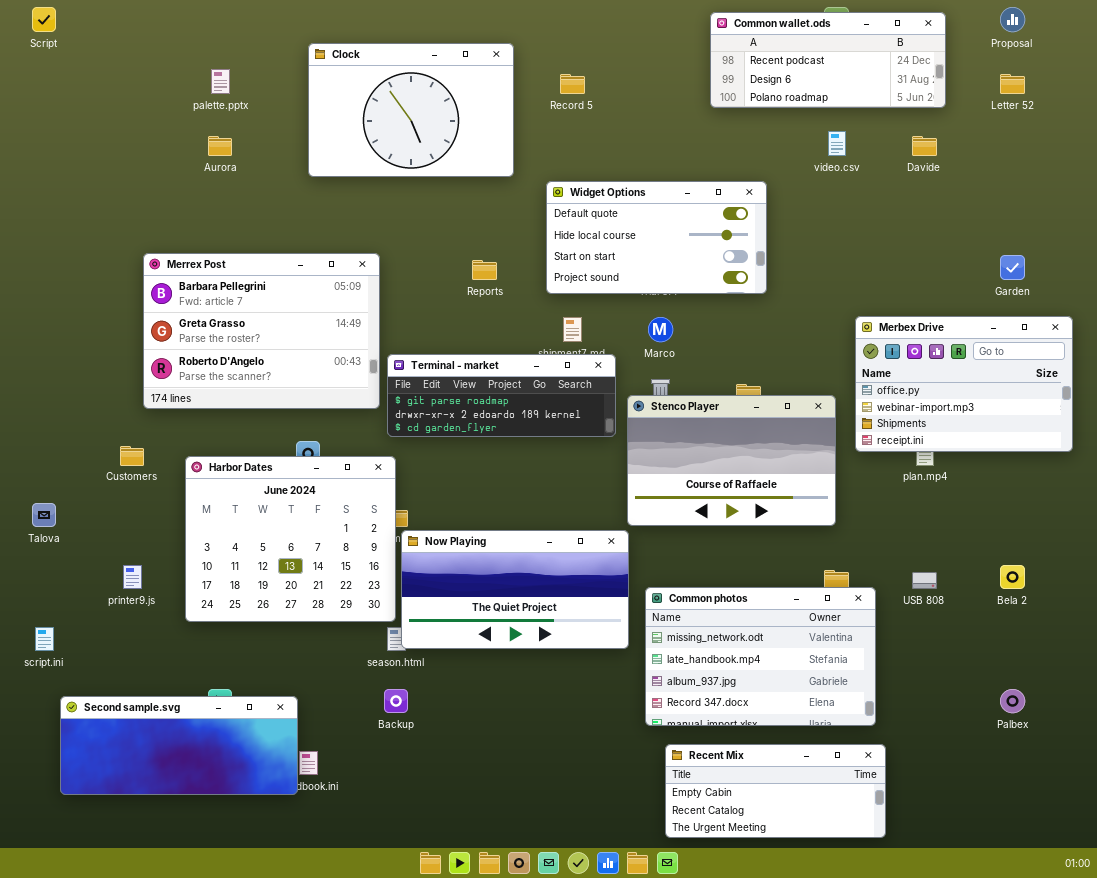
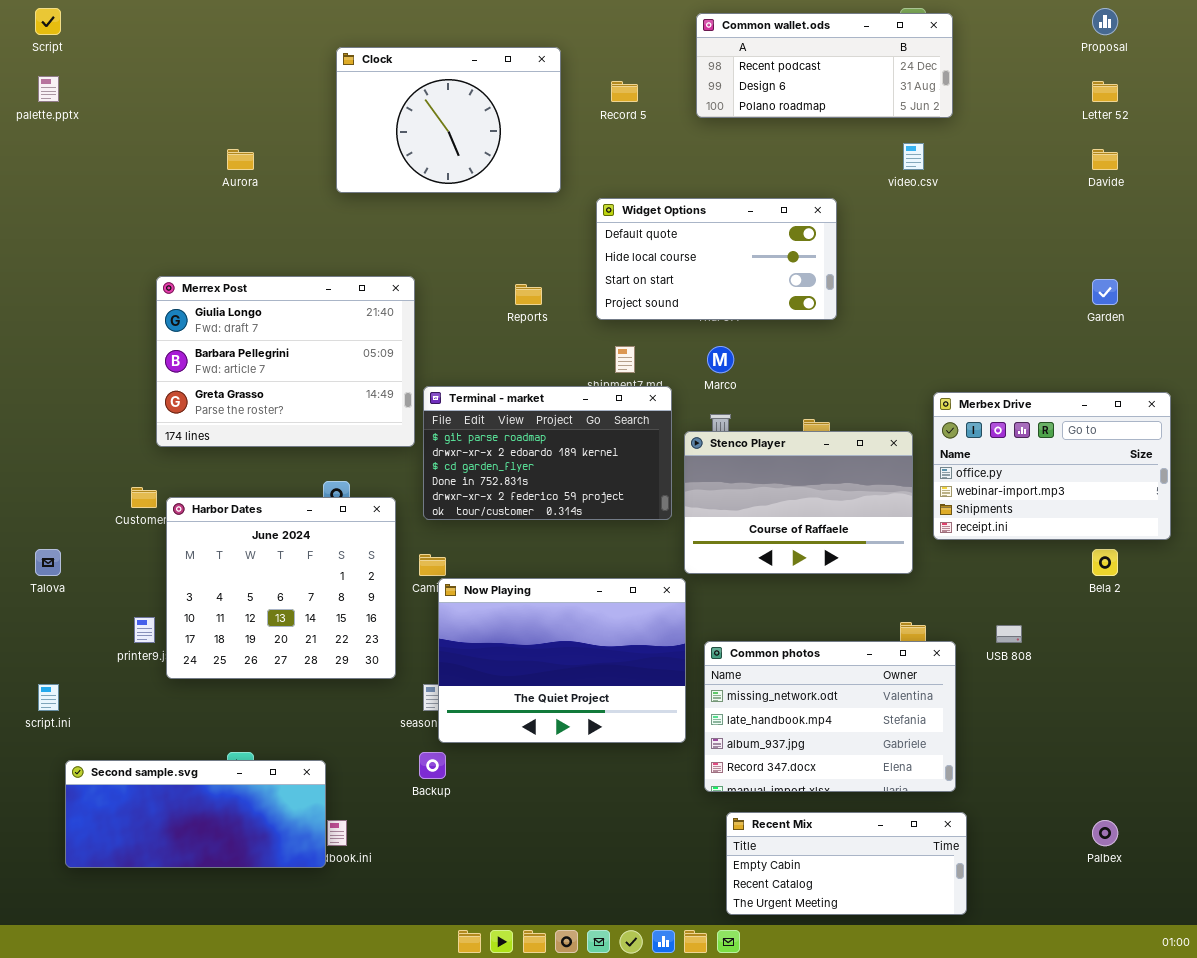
Common wallet.ods: [710,12,946,108] -> [696,13,953,118], moved
palette.pptx: [211,69,230,94] -> [38,76,59,102], moved
Davide: [912,136,937,156] -> [1092,149,1118,170], moved
Merrex Post: [143,253,380,409] -> [156,276,415,447], scrolled up 1 row
Merbex Drive: [855,316,1073,452] -> [933,392,1171,540], moved
Terminal - market: [387,354,616,437] -> [423,386,672,520], resized
Harbor Dates: [185,456,396,622] -> [166,497,396,679], moved
Now Playing: [401,530,629,649] -> [438,578,686,743], resized
Bela 2: [1000,565,1025,589] -> [1092,549,1118,576], moved
Palbex: [1000,689,1025,713] -> [1092,820,1118,846], moved

